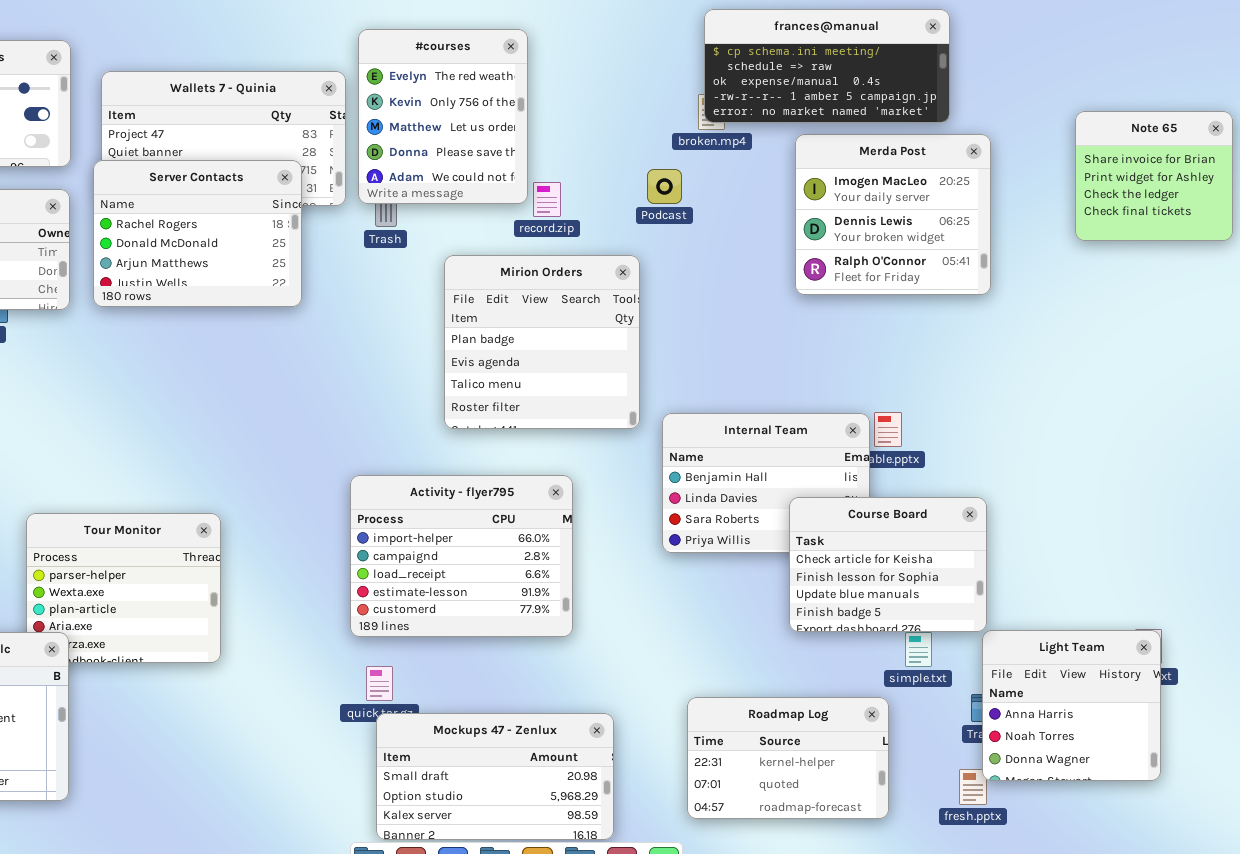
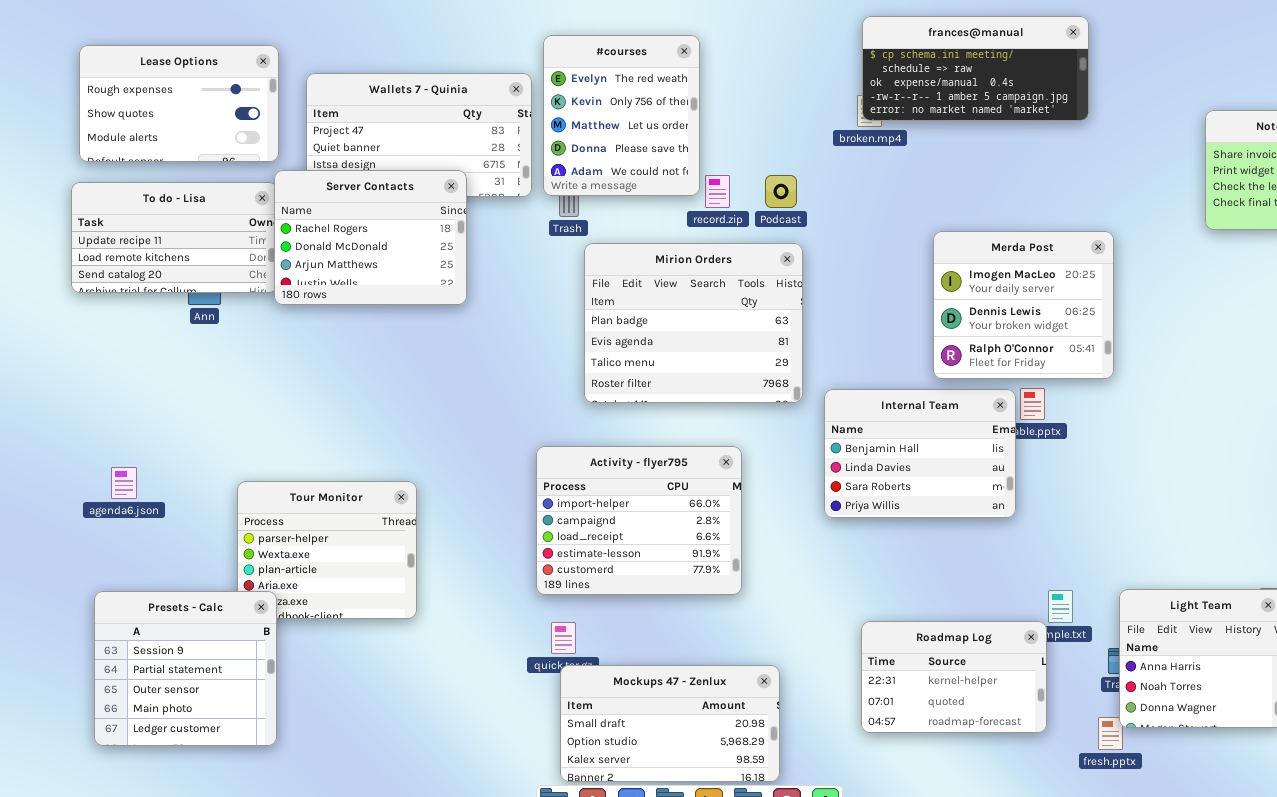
Merda Post: [795,134,991,295] -> [933,231,1114,379], moved
Server Contacts: [93,160,302,307] -> [274,170,467,305], moved
Podcast: [647,169,682,204] -> [765,175,797,208], moved
Mirion Orders: [444,255,640,429] -> [584,243,803,403], resized
Course Board: [789,497,987,632] -> none, closed
Roadmap Log: [687,697,889,819] -> [861,621,1047,733], moved

